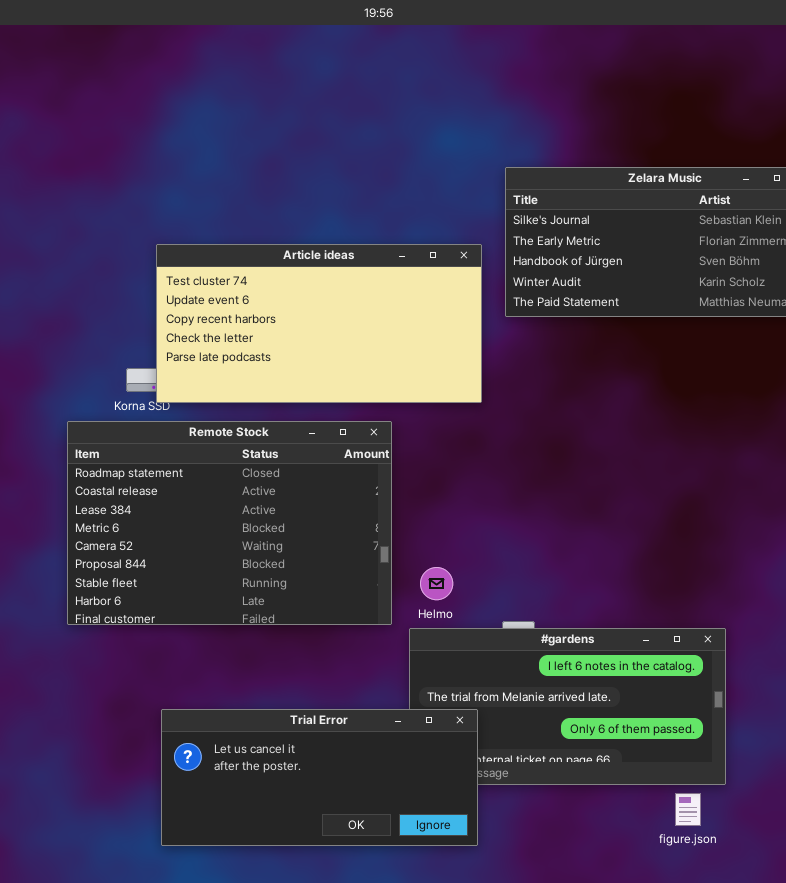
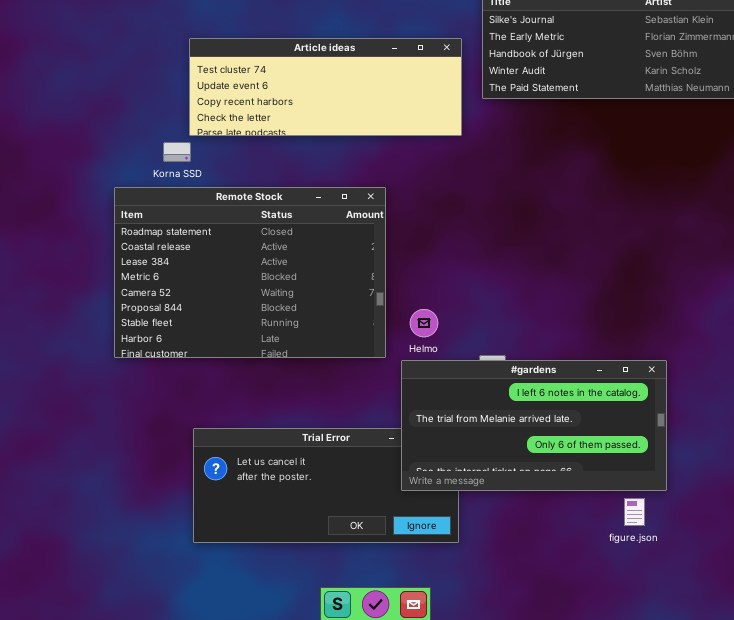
Article ideas: [156,244,482,403] -> [189,38,462,136], resized
#gardens: [409,628,726,785] -> [401,360,667,491], raised

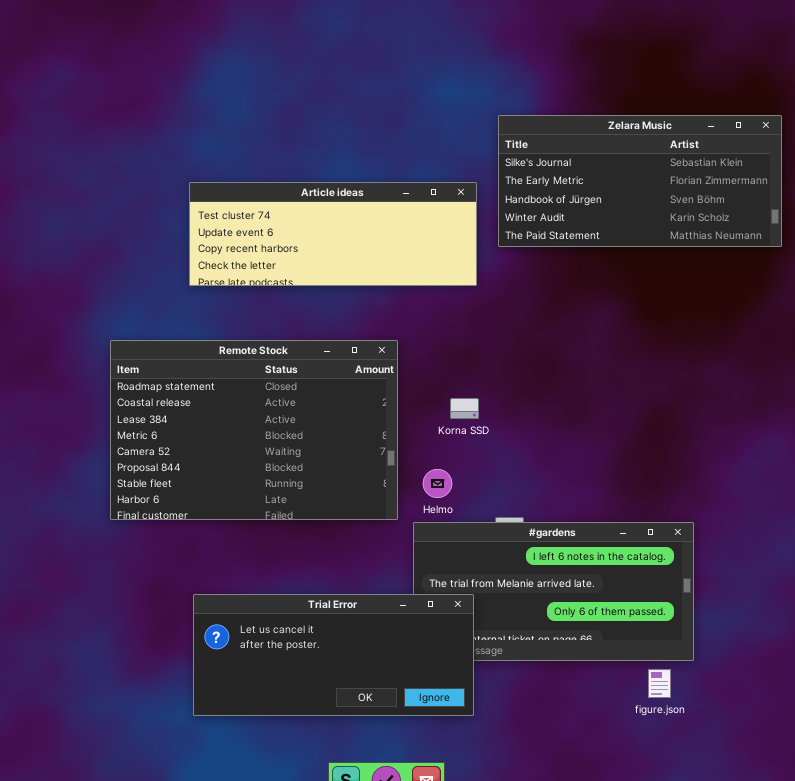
Korna SSD: [163,142,191,162] -> [450,398,479,419], moved
Trial Error: [193,428,459,543] -> [193,594,474,716], raised

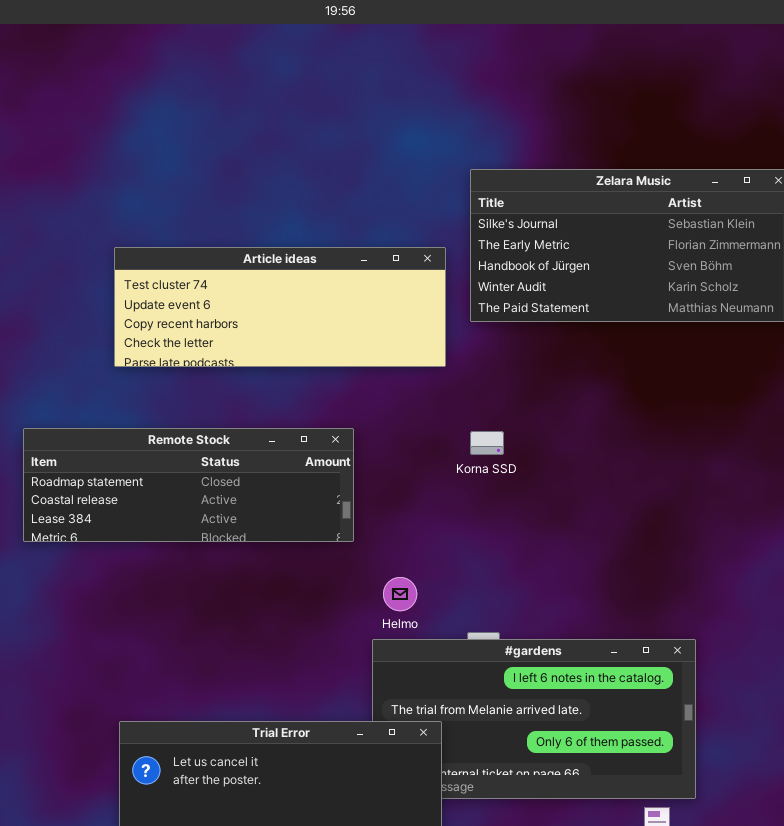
Remote Stock: [110,340,398,520] -> [23,428,354,542], resized
Korna SSD: [450,398,479,419] -> [470,431,504,455], moved

